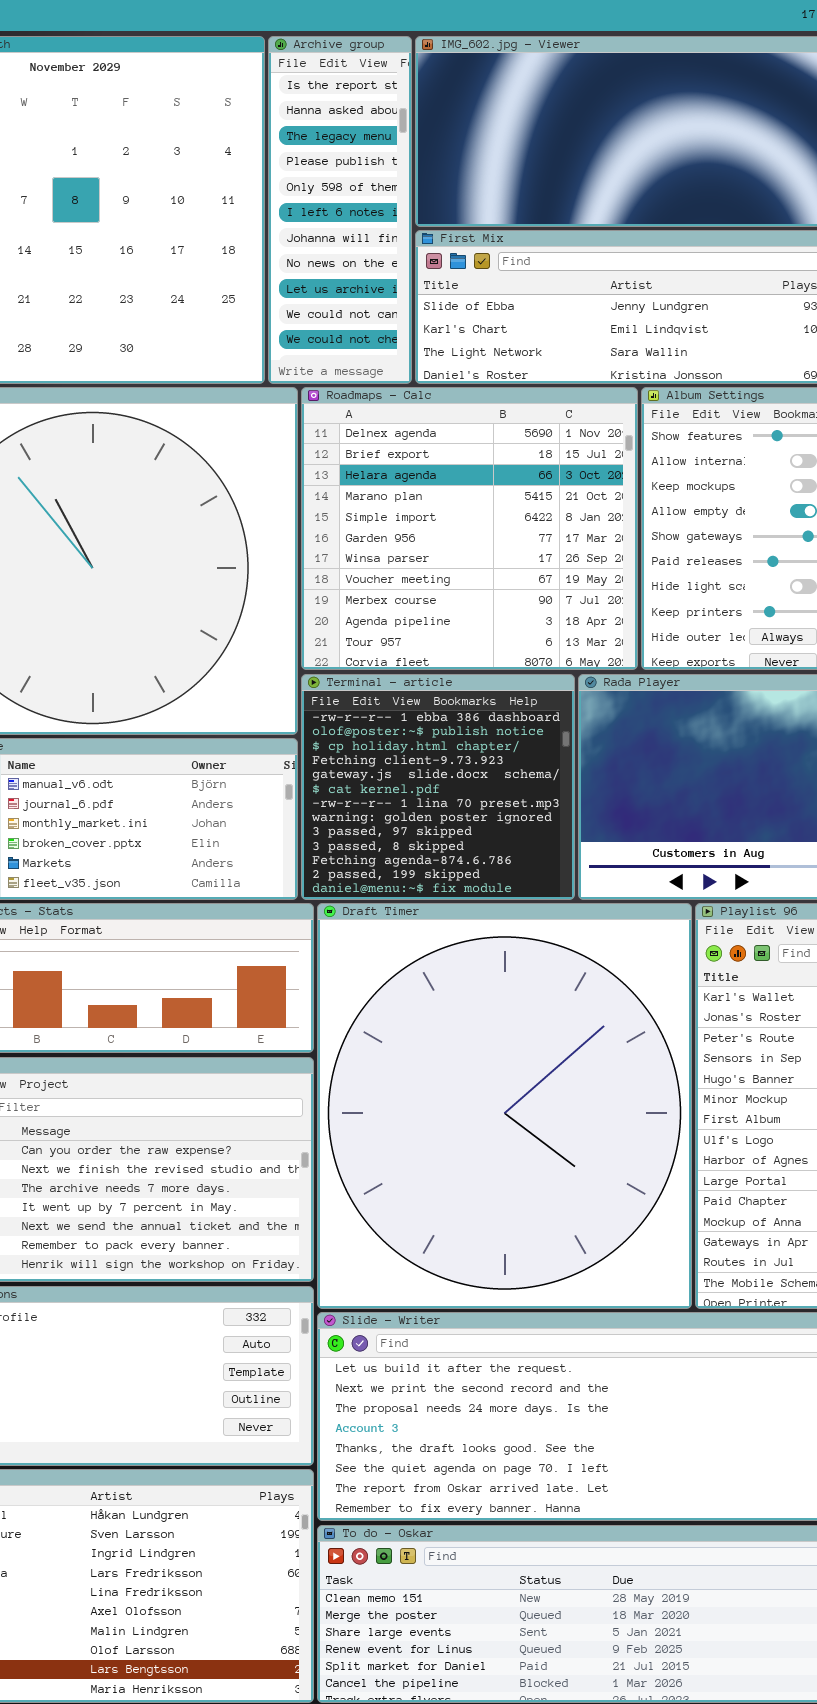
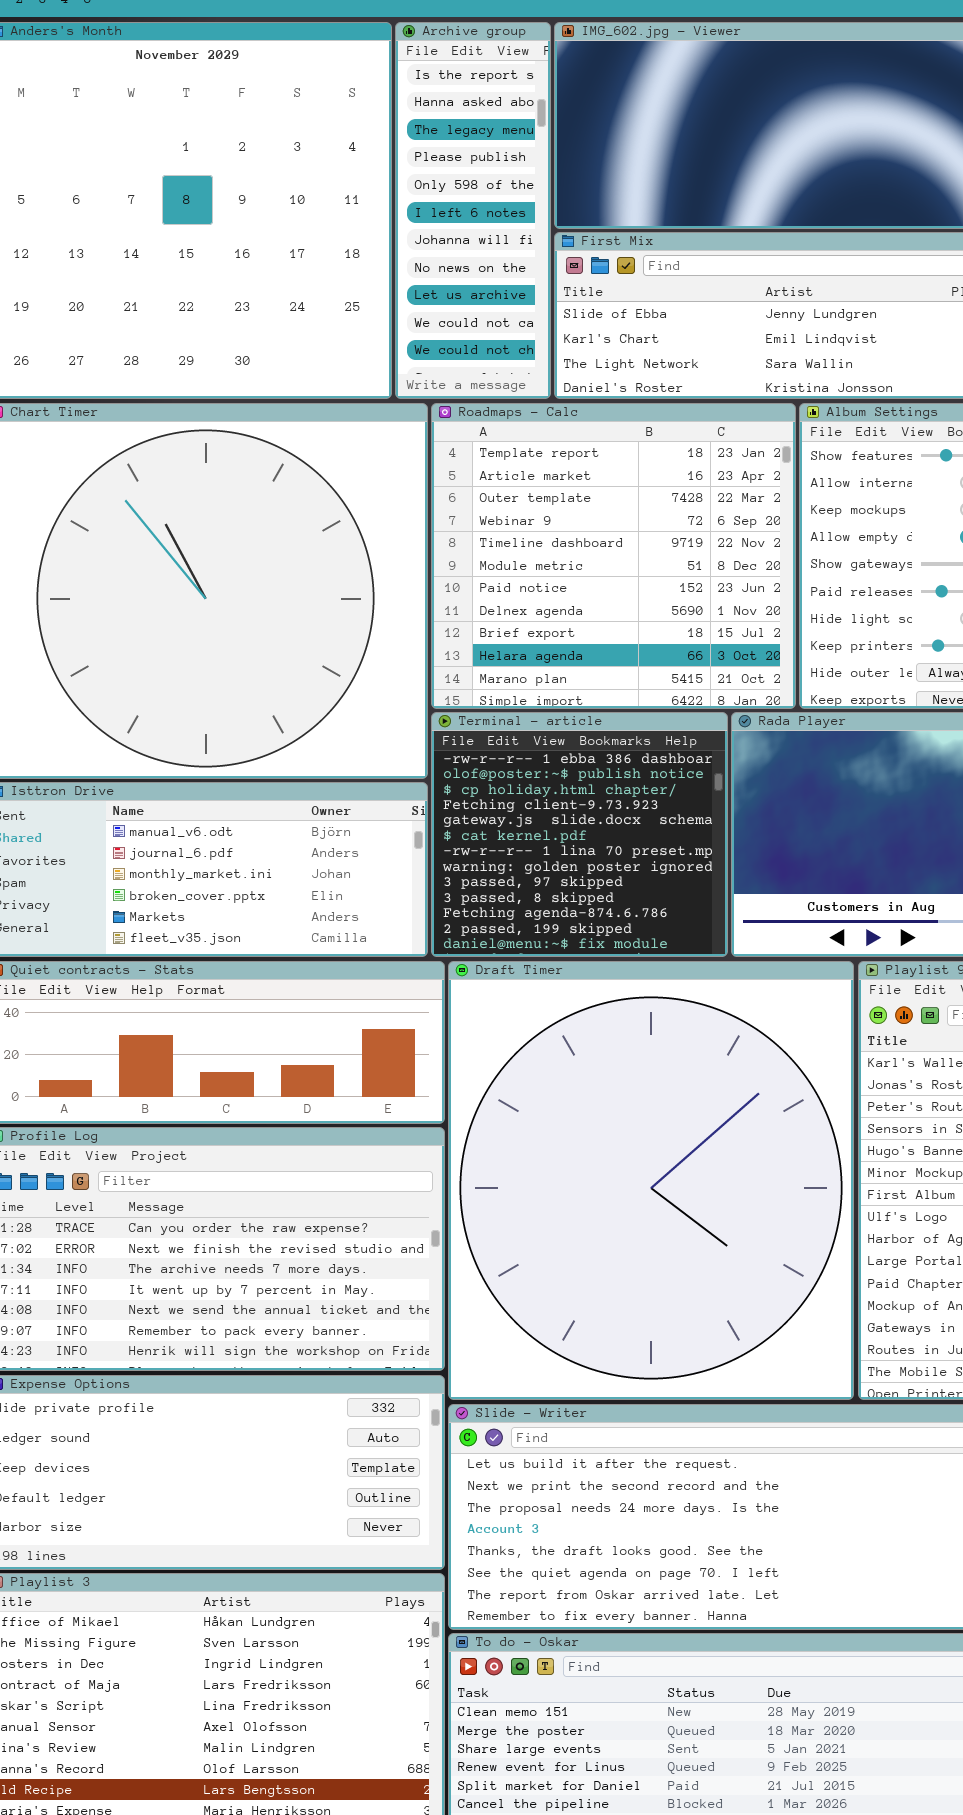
Roadmaps - Calc: [301,387,638,670] -> [431,403,796,709], scrolled up 7 rows

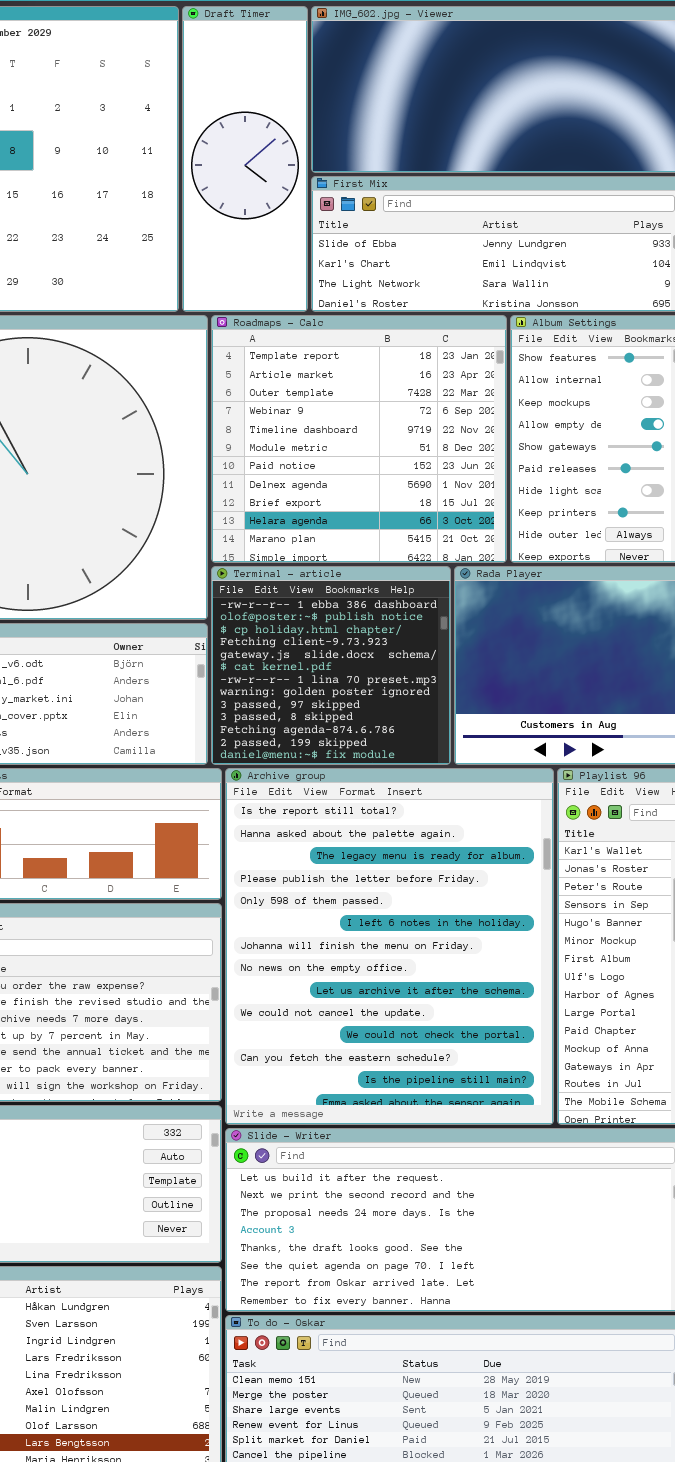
Archive group: [395,22,551,399] -> [225,768,554,1125], moved, resized
Draft Timer: [448,961,854,1400] -> [182,6,308,312], moved, resized

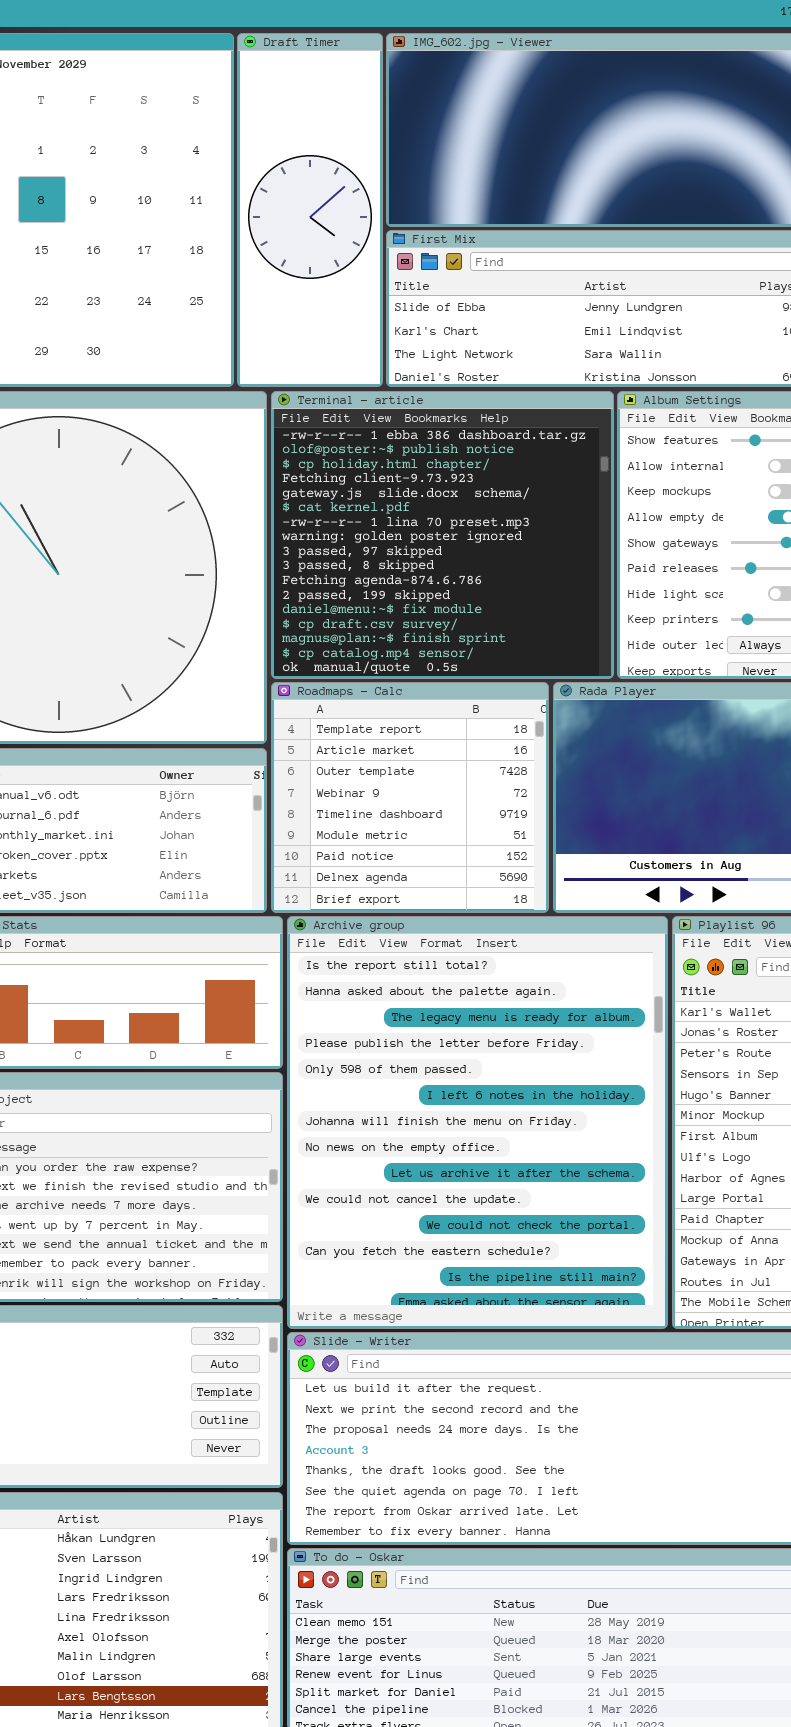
Roadmaps - Calc: [211,315,507,563] -> [271,682,549,913], moved, resized
Terminal - article: [211,566,451,765] -> [271,391,614,679], moved, resized

